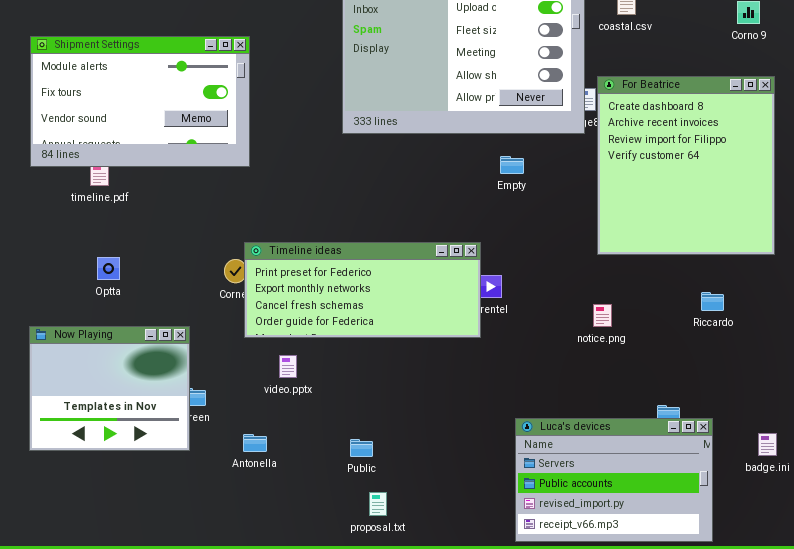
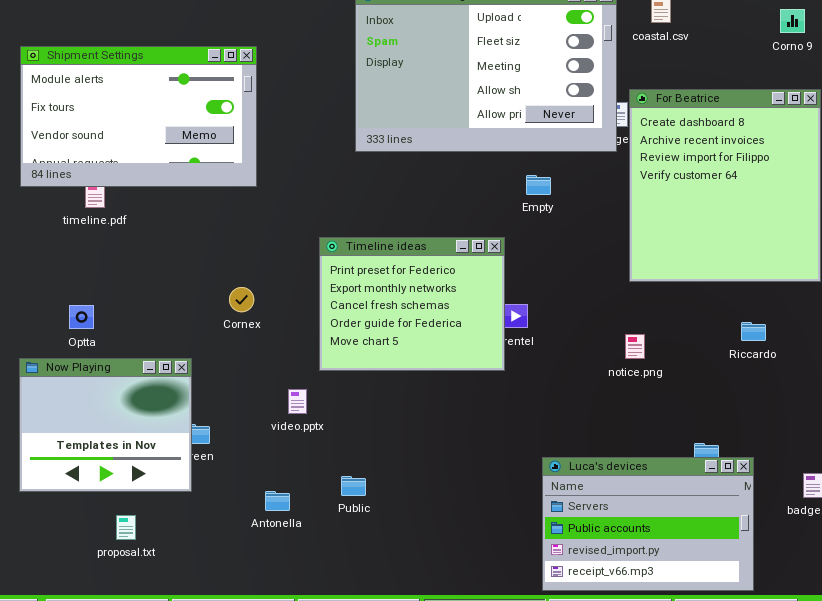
Timeline ideas: [244,242,481,338] -> [319,237,505,371], resized
Optta: [97,257,120,280] -> [69,305,94,329], moved
Antonella: [243,434,267,452] -> [265,491,290,511], moved
Public: [350,439,373,457] -> [341,476,366,496], moved
proposal.txt: [369,492,387,516] -> [116,515,136,540], moved

